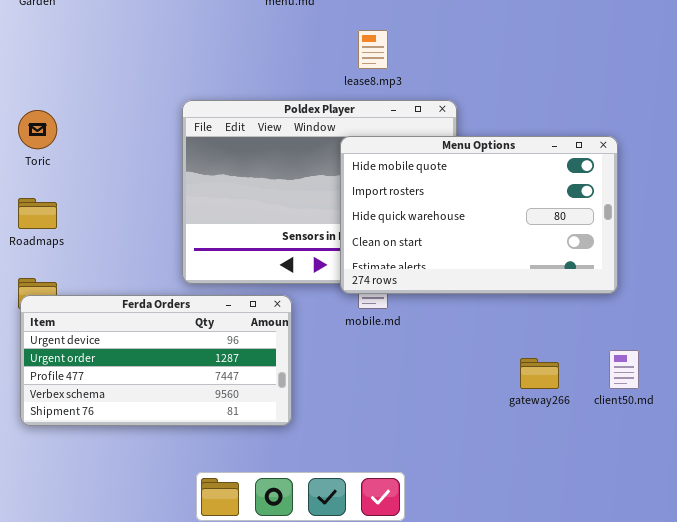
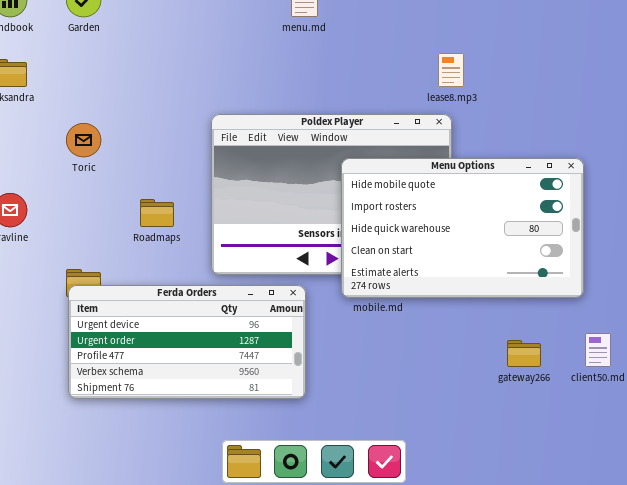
lease8.mp3: [358,30,388,69] -> [438,53,464,87], moved
Menu Options: [340,136,618,294] -> [341,158,584,298], moved
Roadmaps: [18,198,57,229] -> [140,199,174,227], moved

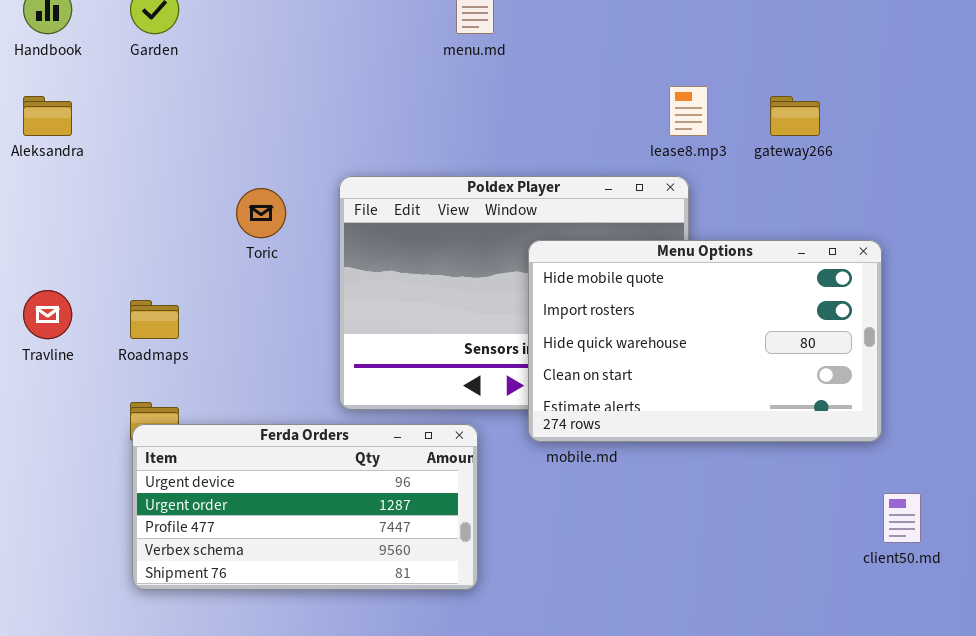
Toric: [66,123,101,157] -> [236,188,286,238], moved
Roadmaps: [140,199,174,227] -> [130,300,179,339], moved
gateway266: [507,340,541,367] -> [770,96,820,136], moved

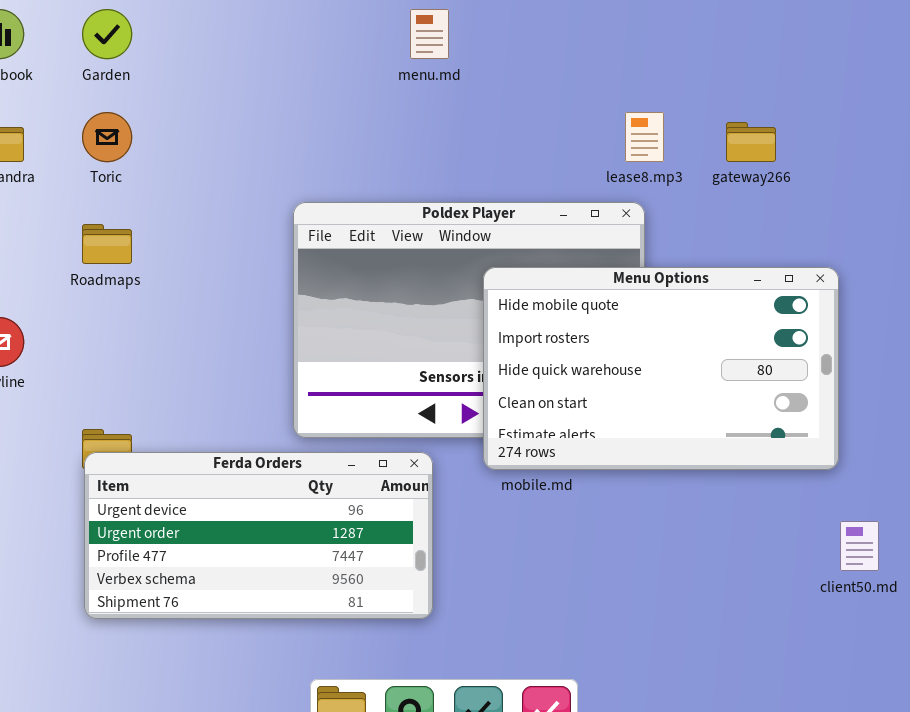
Toric: [236,188,286,238] -> [82,112,132,162], moved
Roadmaps: [130,300,179,339] -> [82,224,132,264], moved

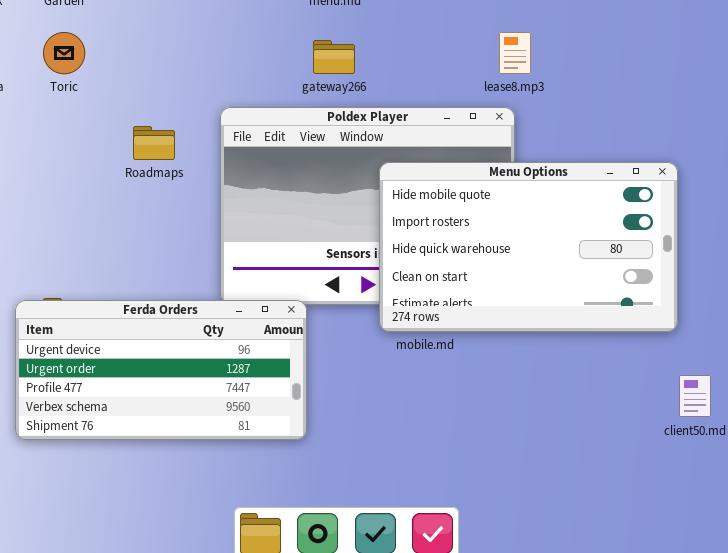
gateway266: [726,122,776,162] -> [313,40,355,74], moved
Roadmaps: [82,224,132,264] -> [133,126,175,160], moved
Ferda Orders: [84,452,433,619] -> [15,300,307,440], moved

